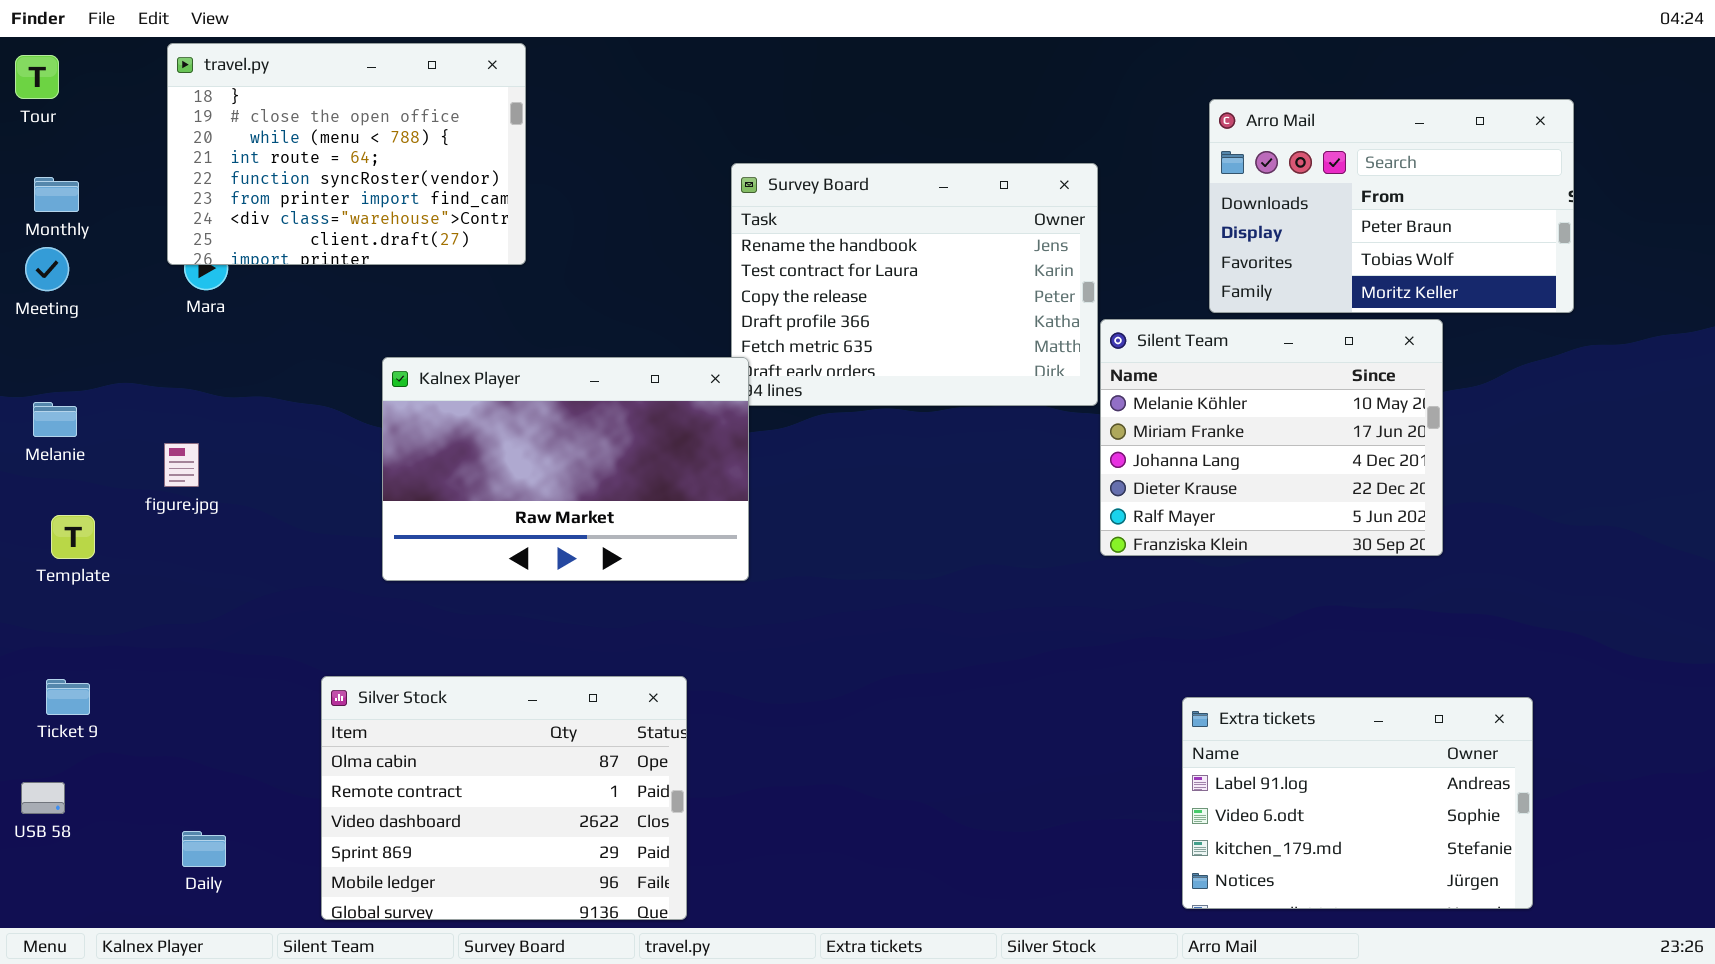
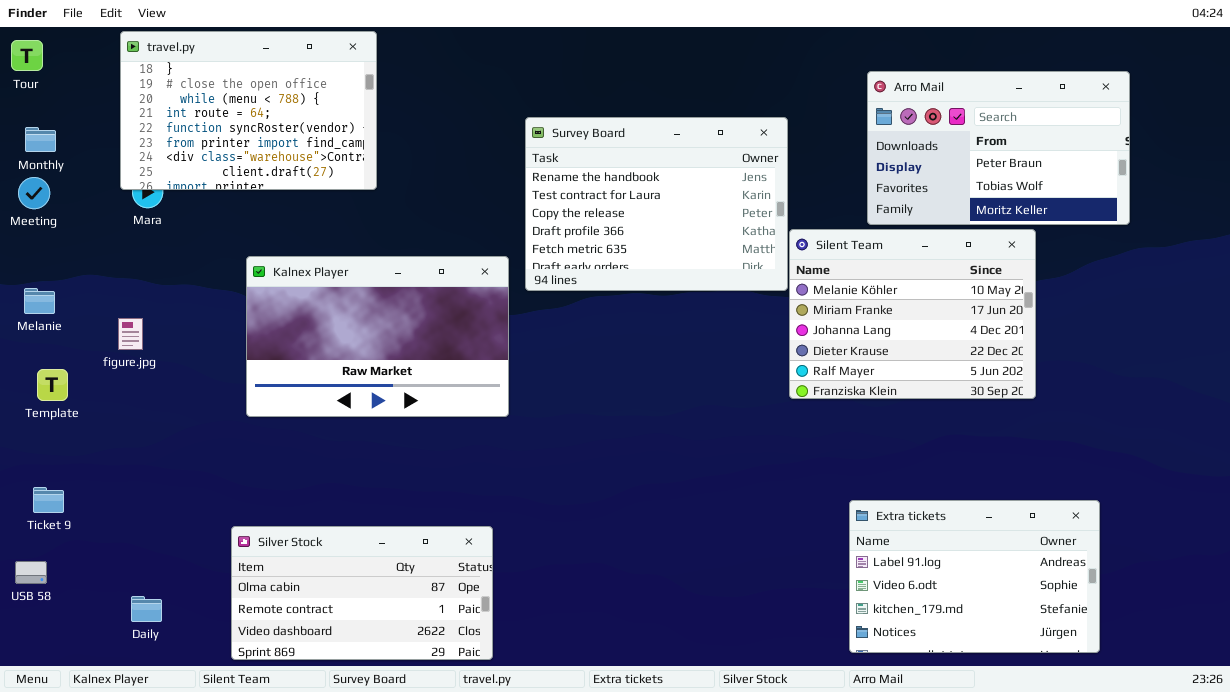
Kalnex Player: [382,357,749,581] -> [246,256,509,417], moved
Silver Stock: [321,676,687,920] -> [231,526,493,660], resized

